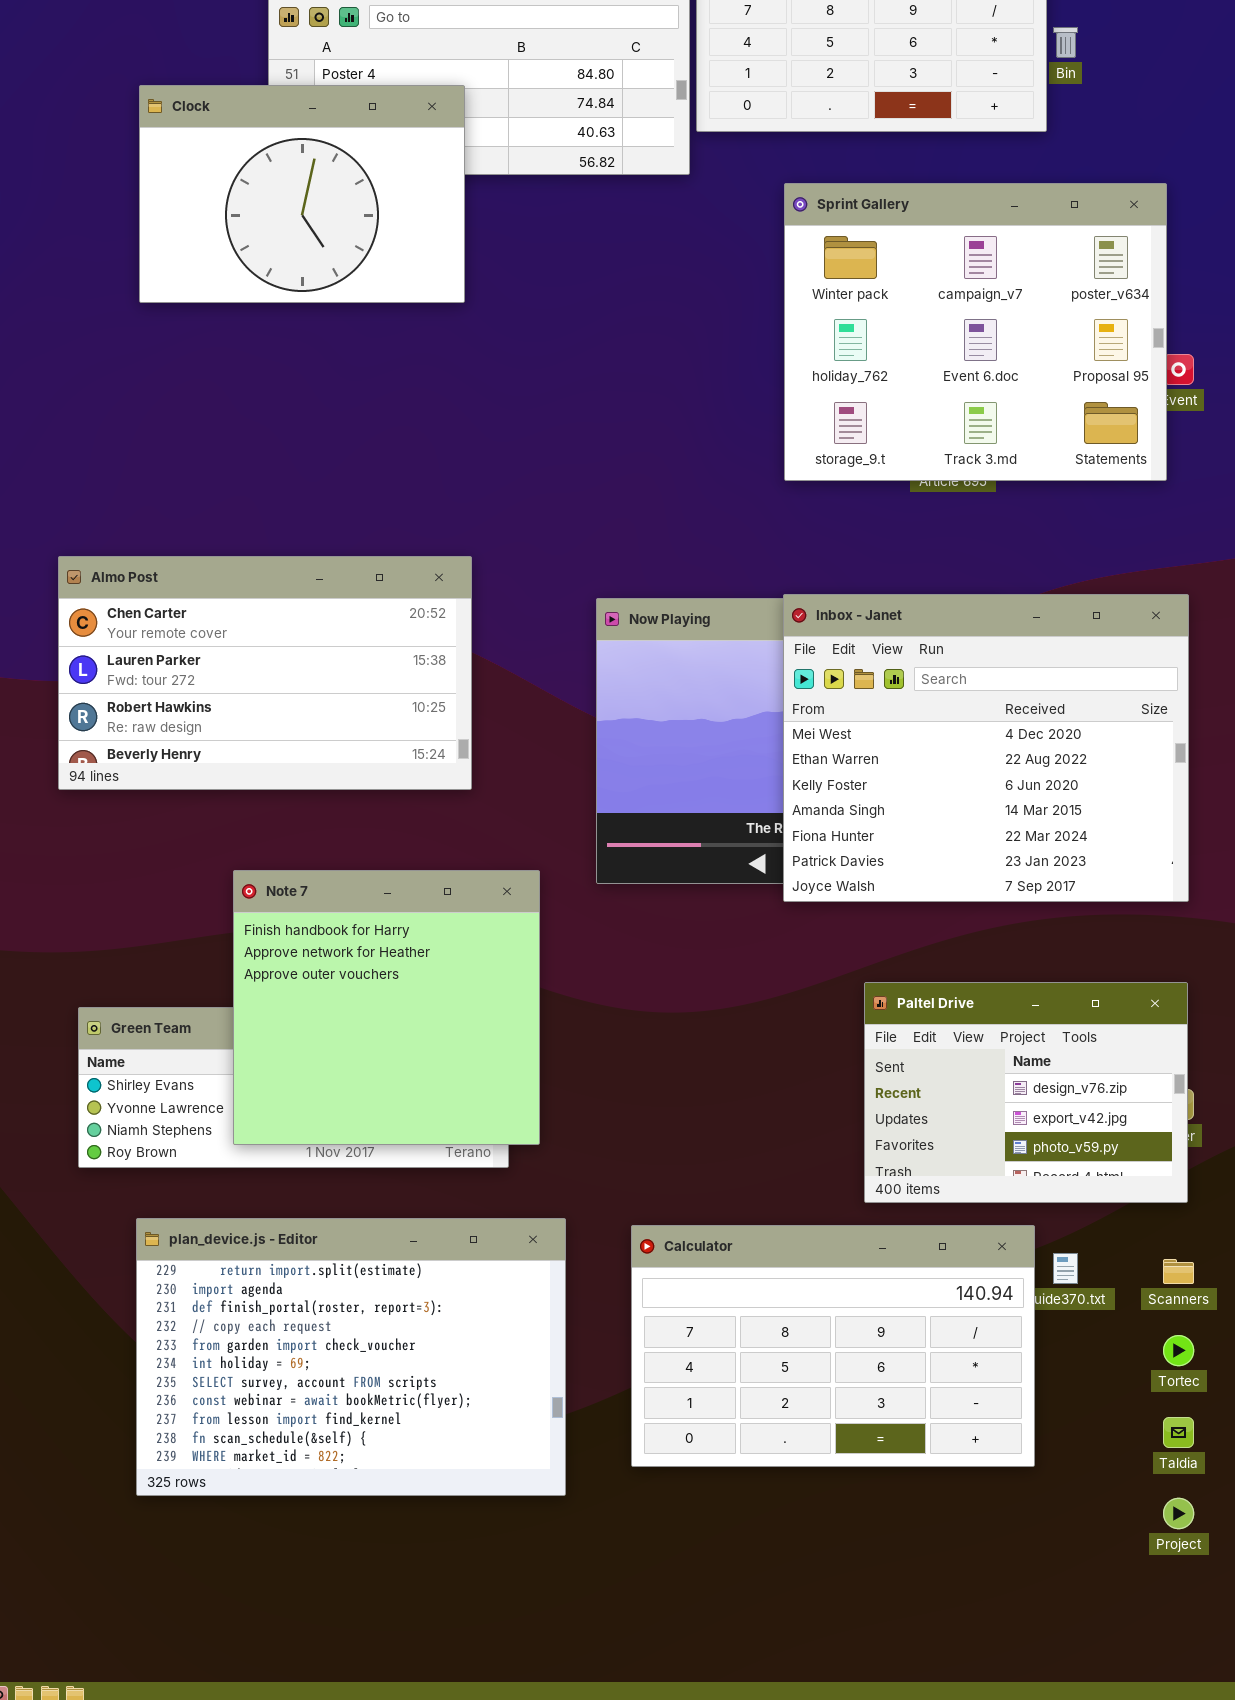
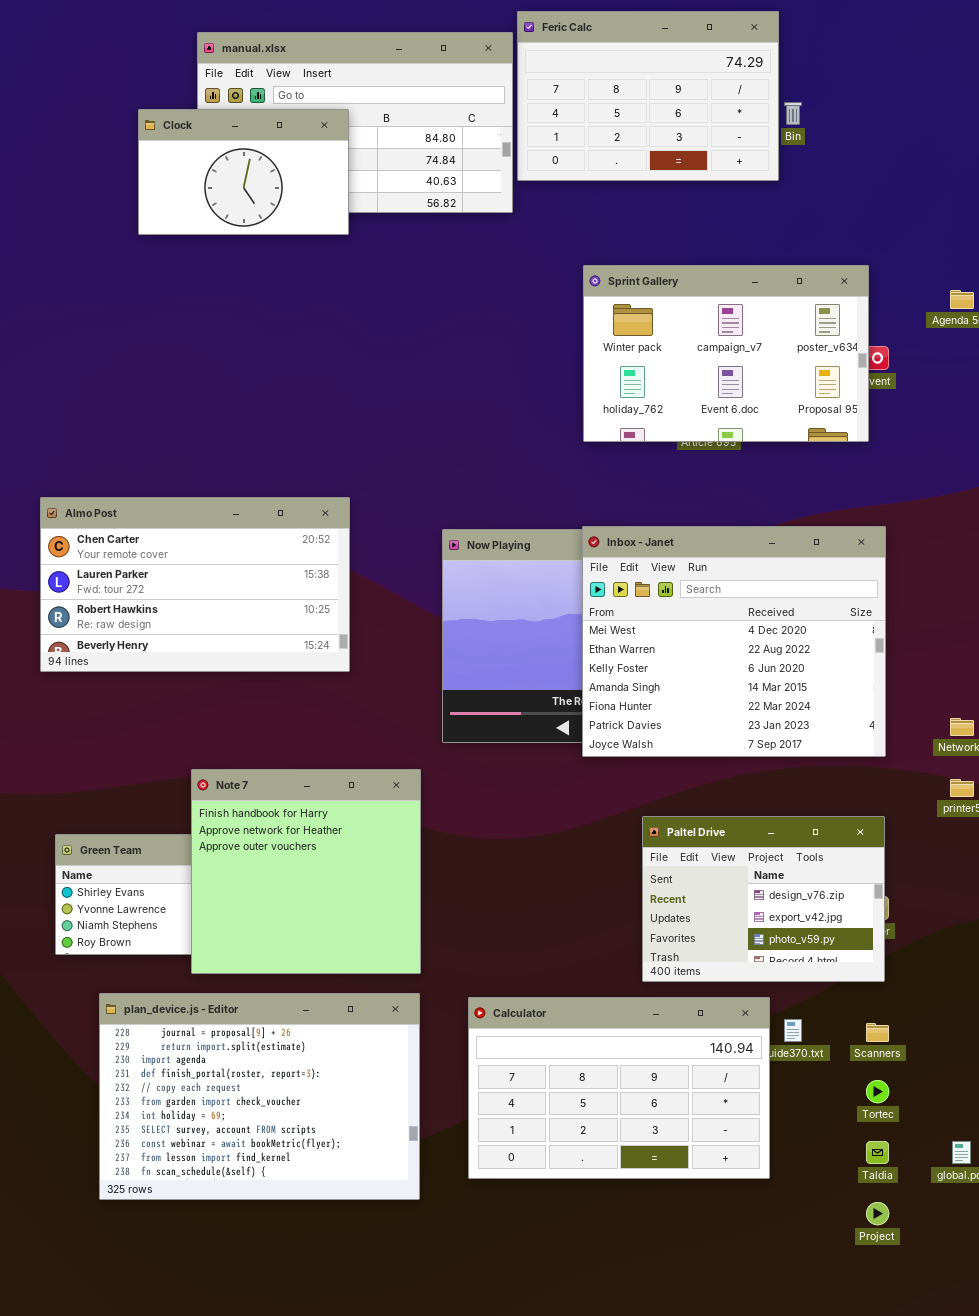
Clock: [139,85,465,303] -> [138,109,349,235], moved, resized
Sprint Gallery: [784,183,1167,481] -> [583,265,869,442], resized
Note 7: [233,870,540,1145] -> [191,769,421,974], moved
plan_device.js - Editor: [136,1218,566,1496] -> [99,993,420,1200], scrolled up 1 row

